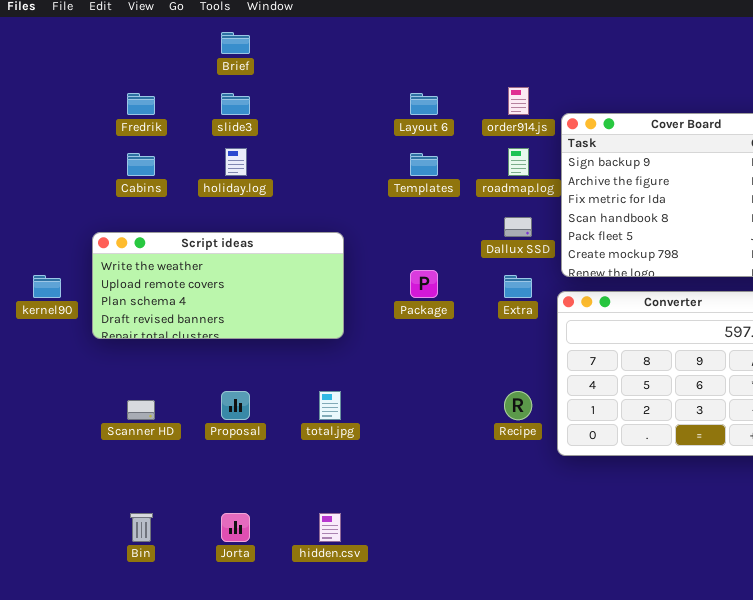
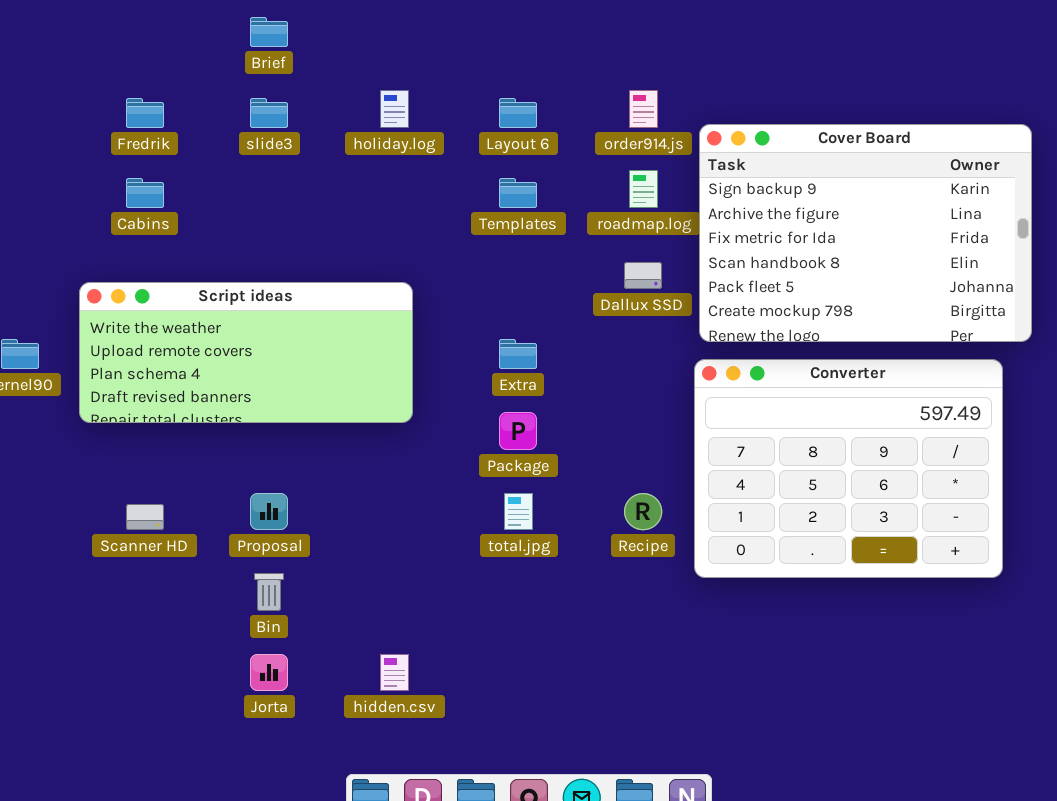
holiday.log: [225,148,247,176] -> [380,90,409,128], moved
Package: [410,270,438,298] -> [499,412,537,450], moved
Extra: [504,275,532,298] -> [499,339,537,369], moved
total.jpg: [319,391,341,420] -> [504,493,533,530], moved
Bin: [130,513,153,542] -> [254,573,284,611], moved

